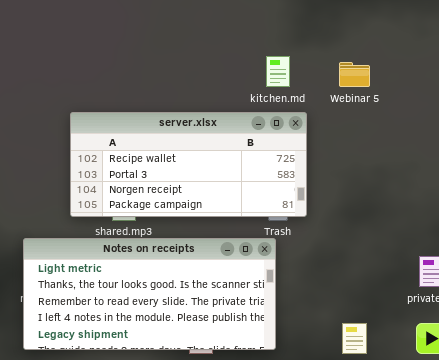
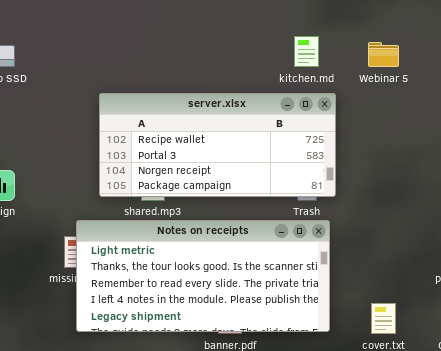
Notes on receipts: [23,238,276,350] -> [76,220,330,332], moved

